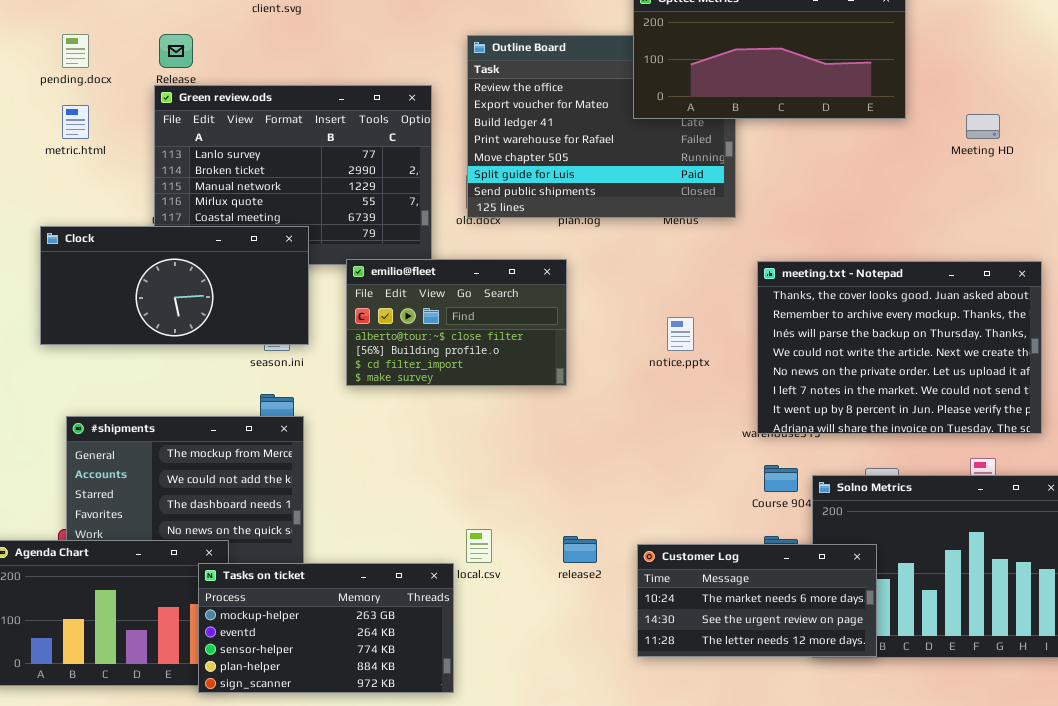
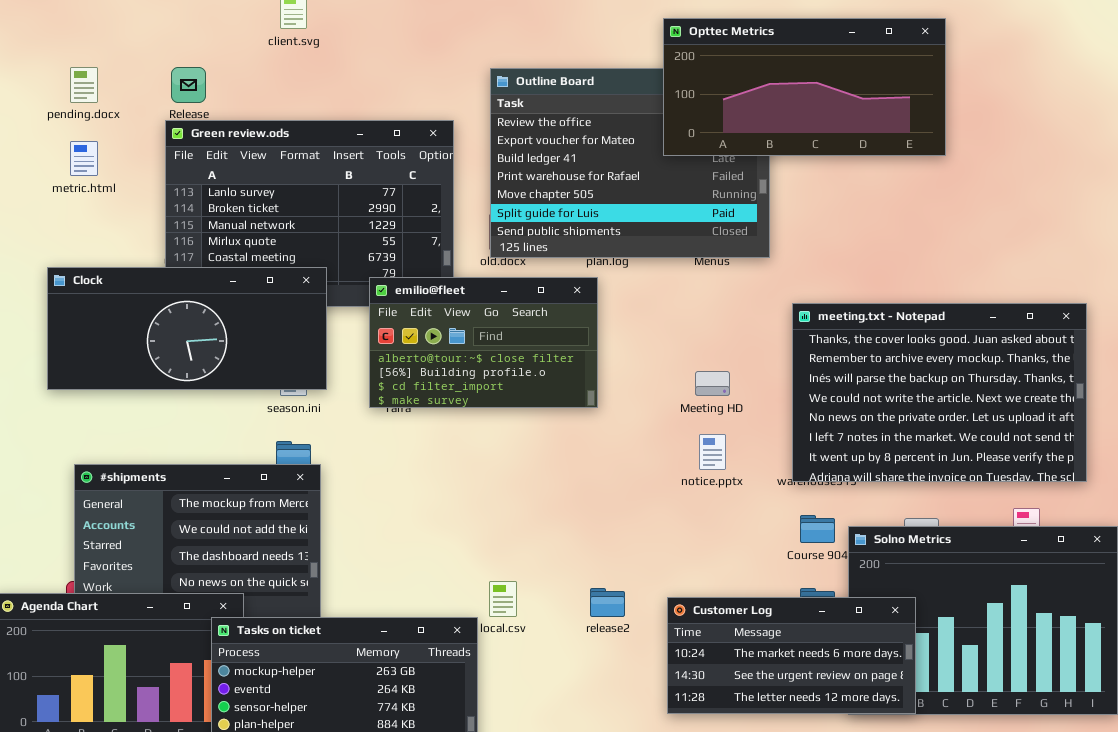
Meeting HD: [966,114,1000,139] -> [695,371,730,396], moved
emilio@fleet: [346,259,567,386] -> [369,277,598,408], moved
notice.pptx: [667,317,694,351] -> [699,434,726,470], moved

